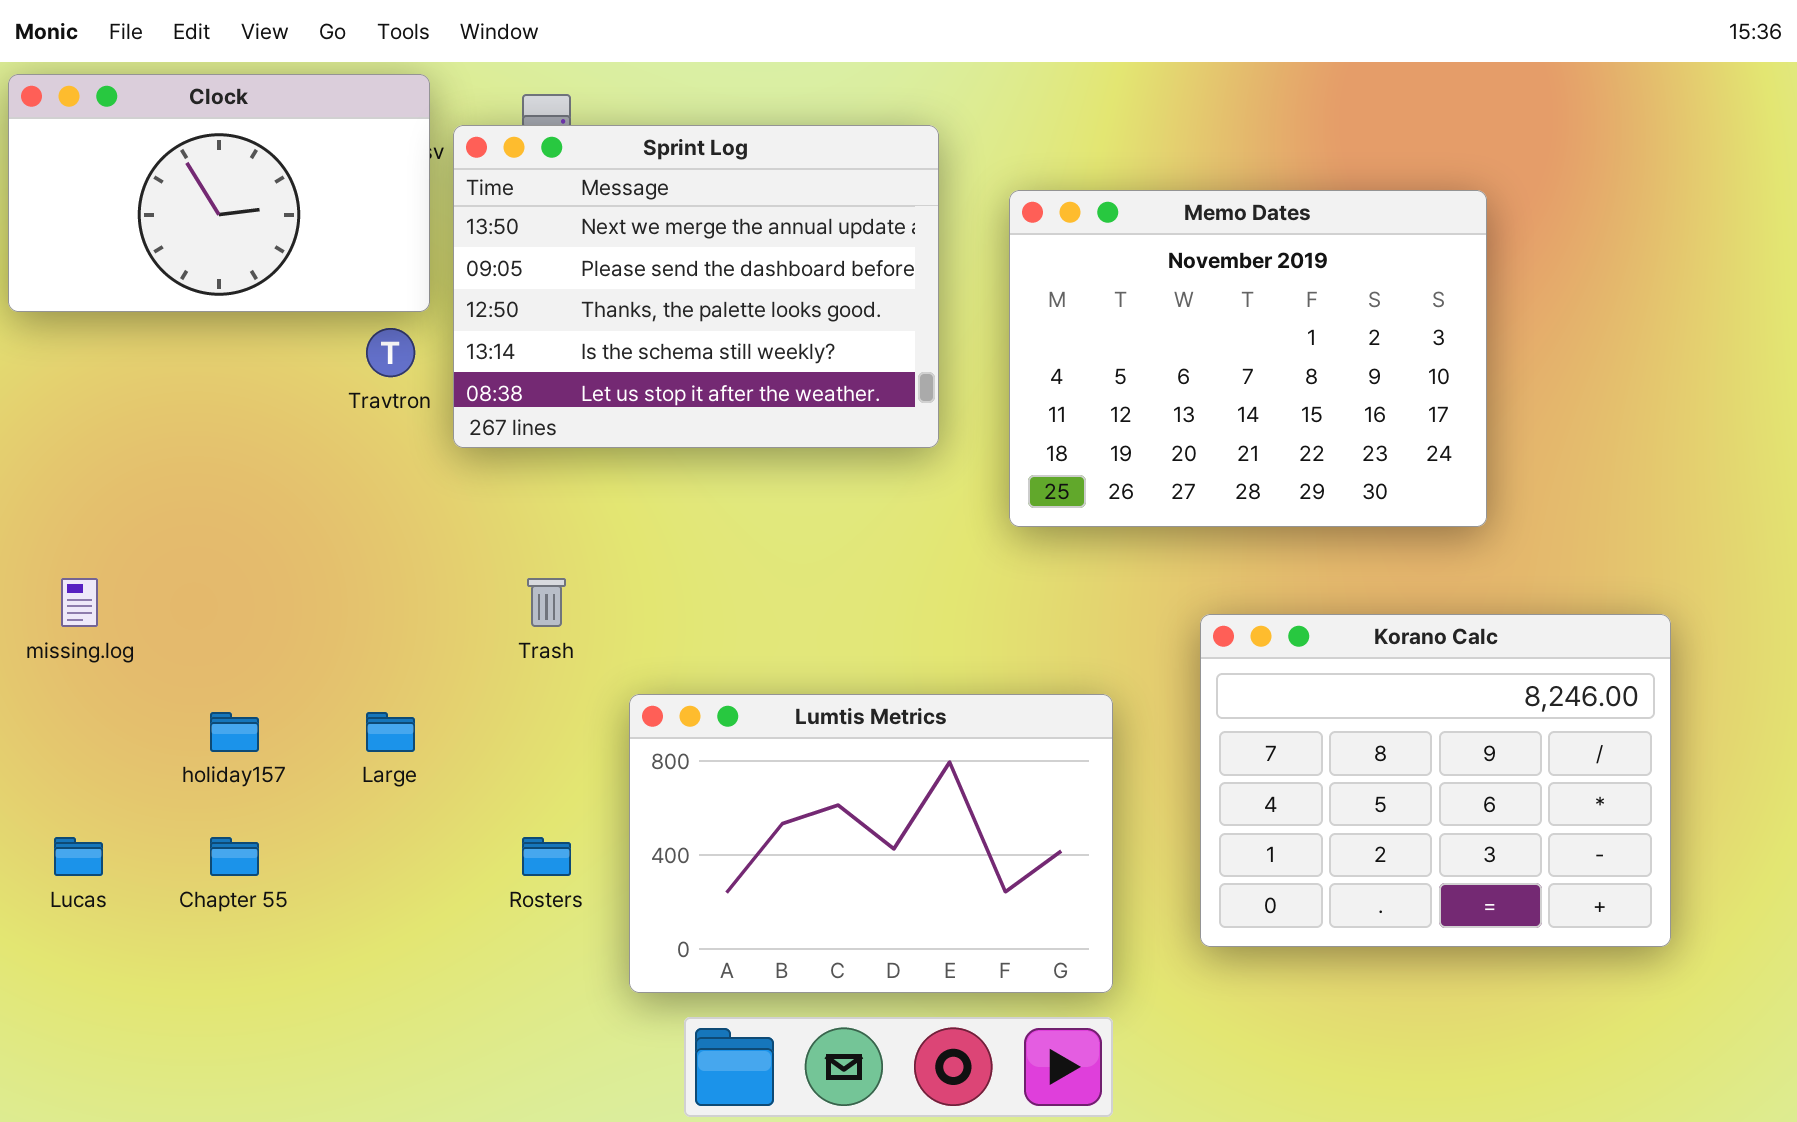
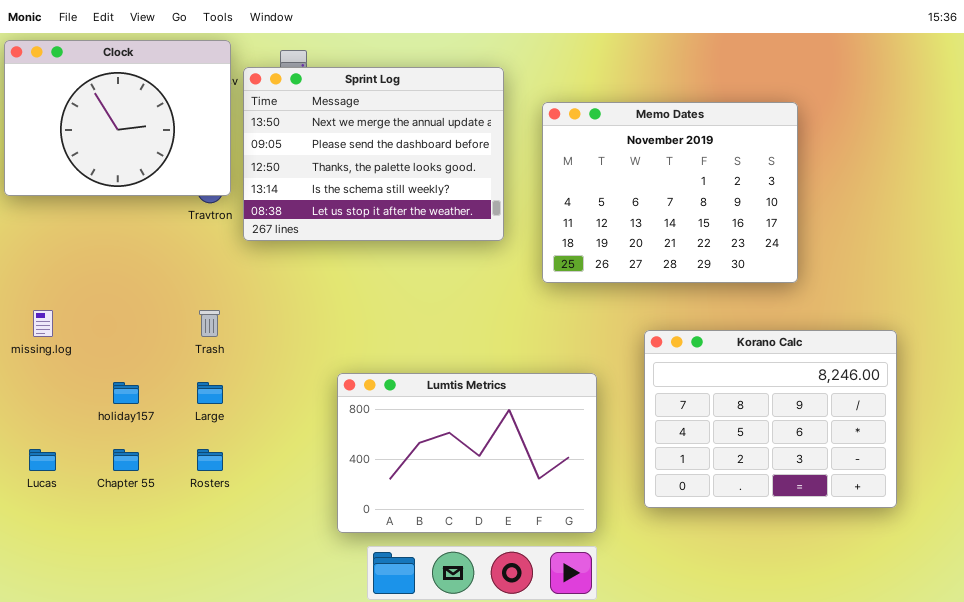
Clock: [8,74,430,312] -> [4,40,231,196], resized
Trash: [527,578,566,627] -> [199,310,220,337], moved
Rosters: [522,837,571,876] -> [197,449,223,471], moved

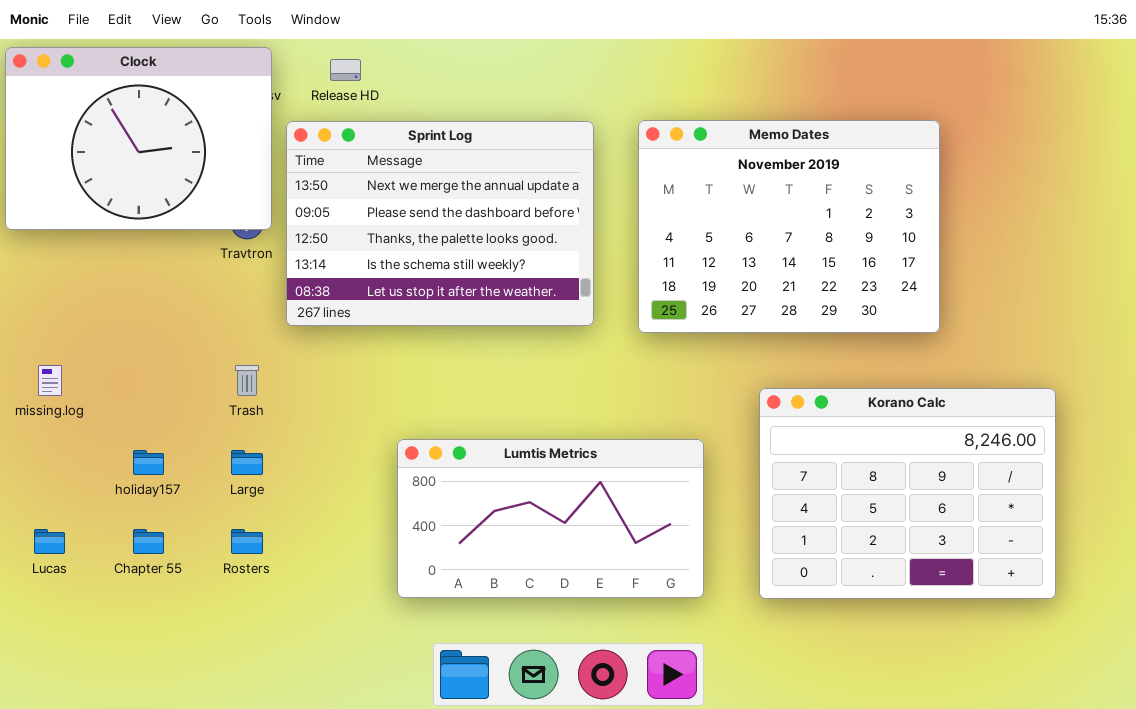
Sprint Log: [243,67,504,241] -> [286,121,594,326], moved
Lumtis Metrics: [337,373,597,533] -> [397,439,704,598], resized

